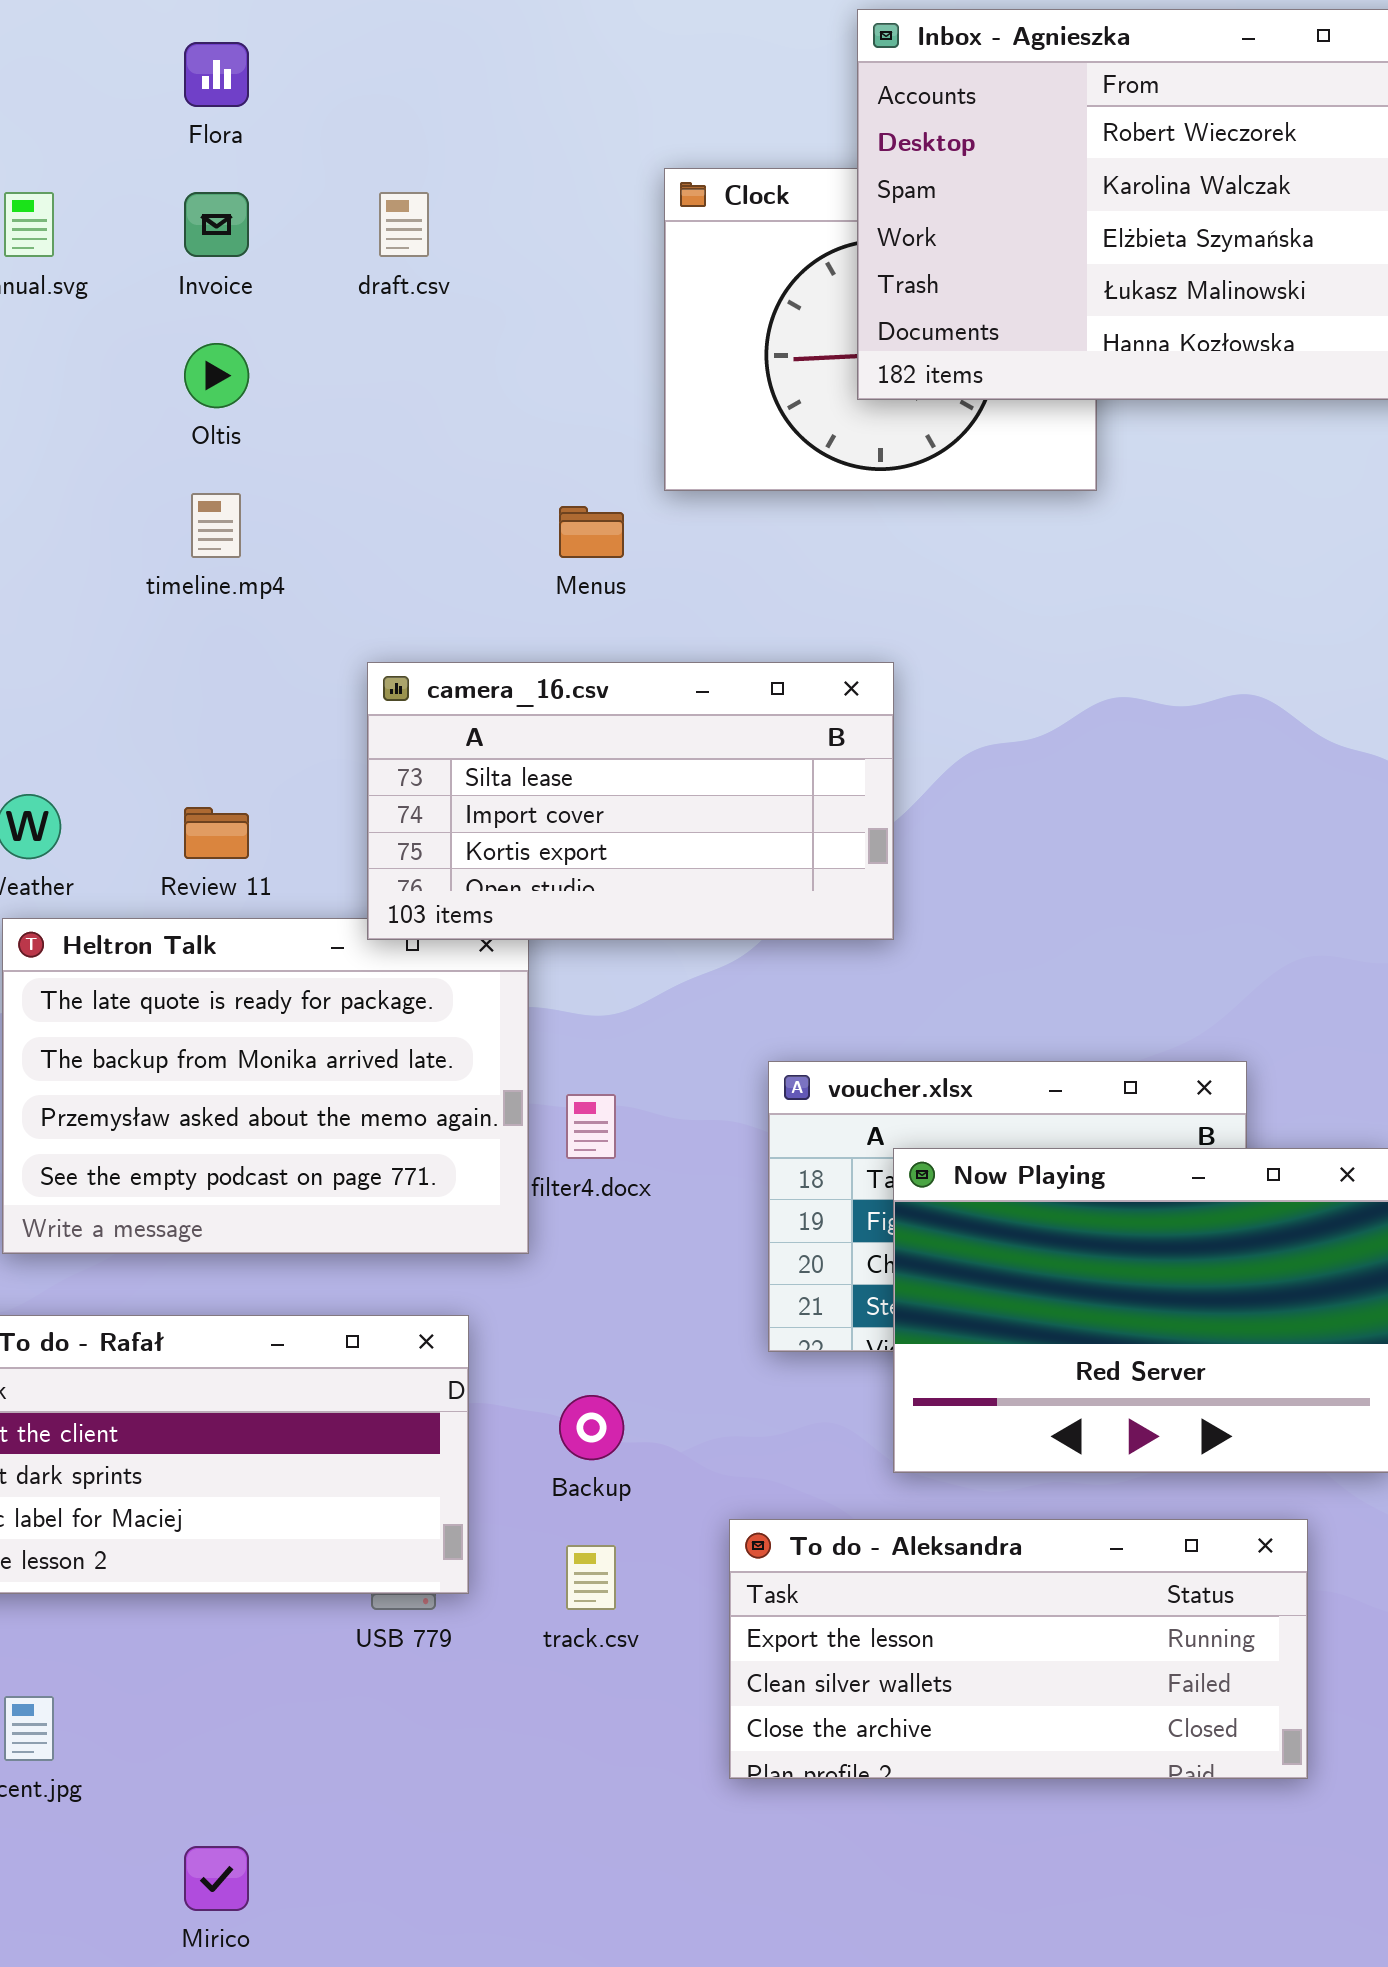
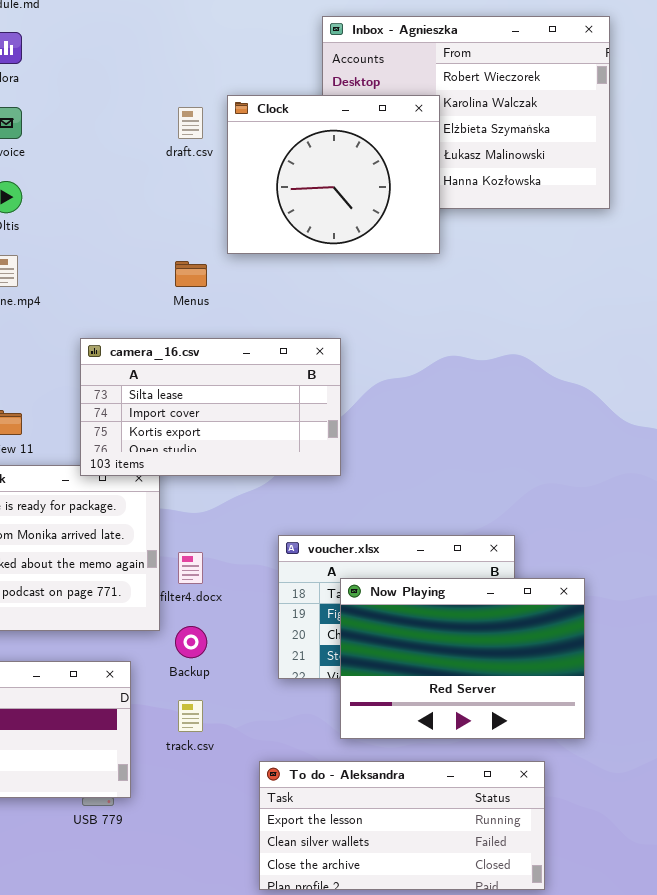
Clock: [664,168,1097,491] -> [227,95,440,254], raised
draft.csv: [379,192,429,257] -> [178,107,203,139], moved
Backup: [559,1395,624,1460] -> [175,626,207,658], moved
track.csv: [566,1545,616,1610] -> [178,700,203,732], moved

